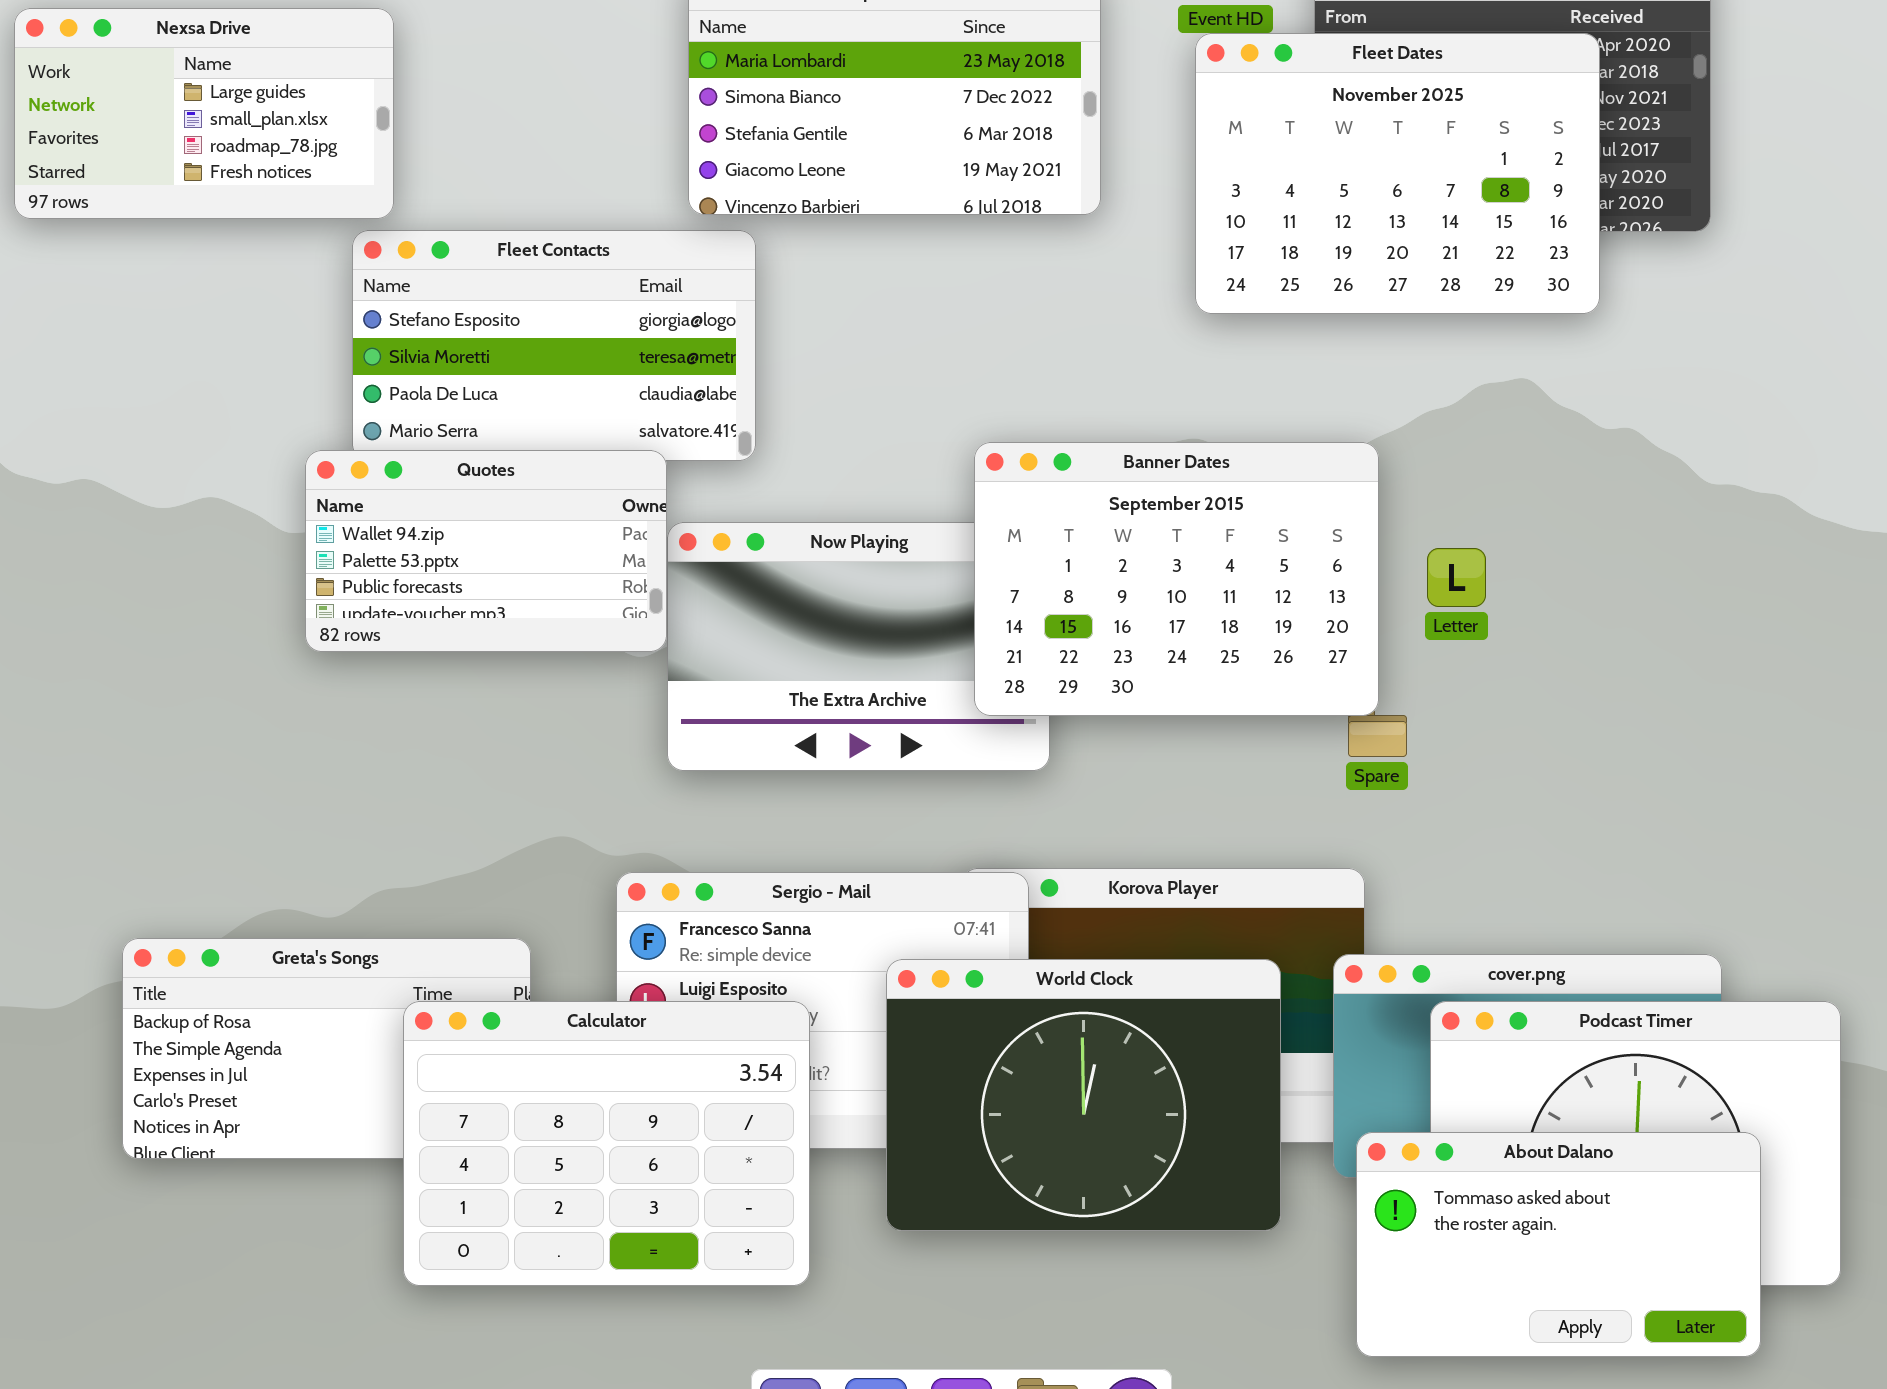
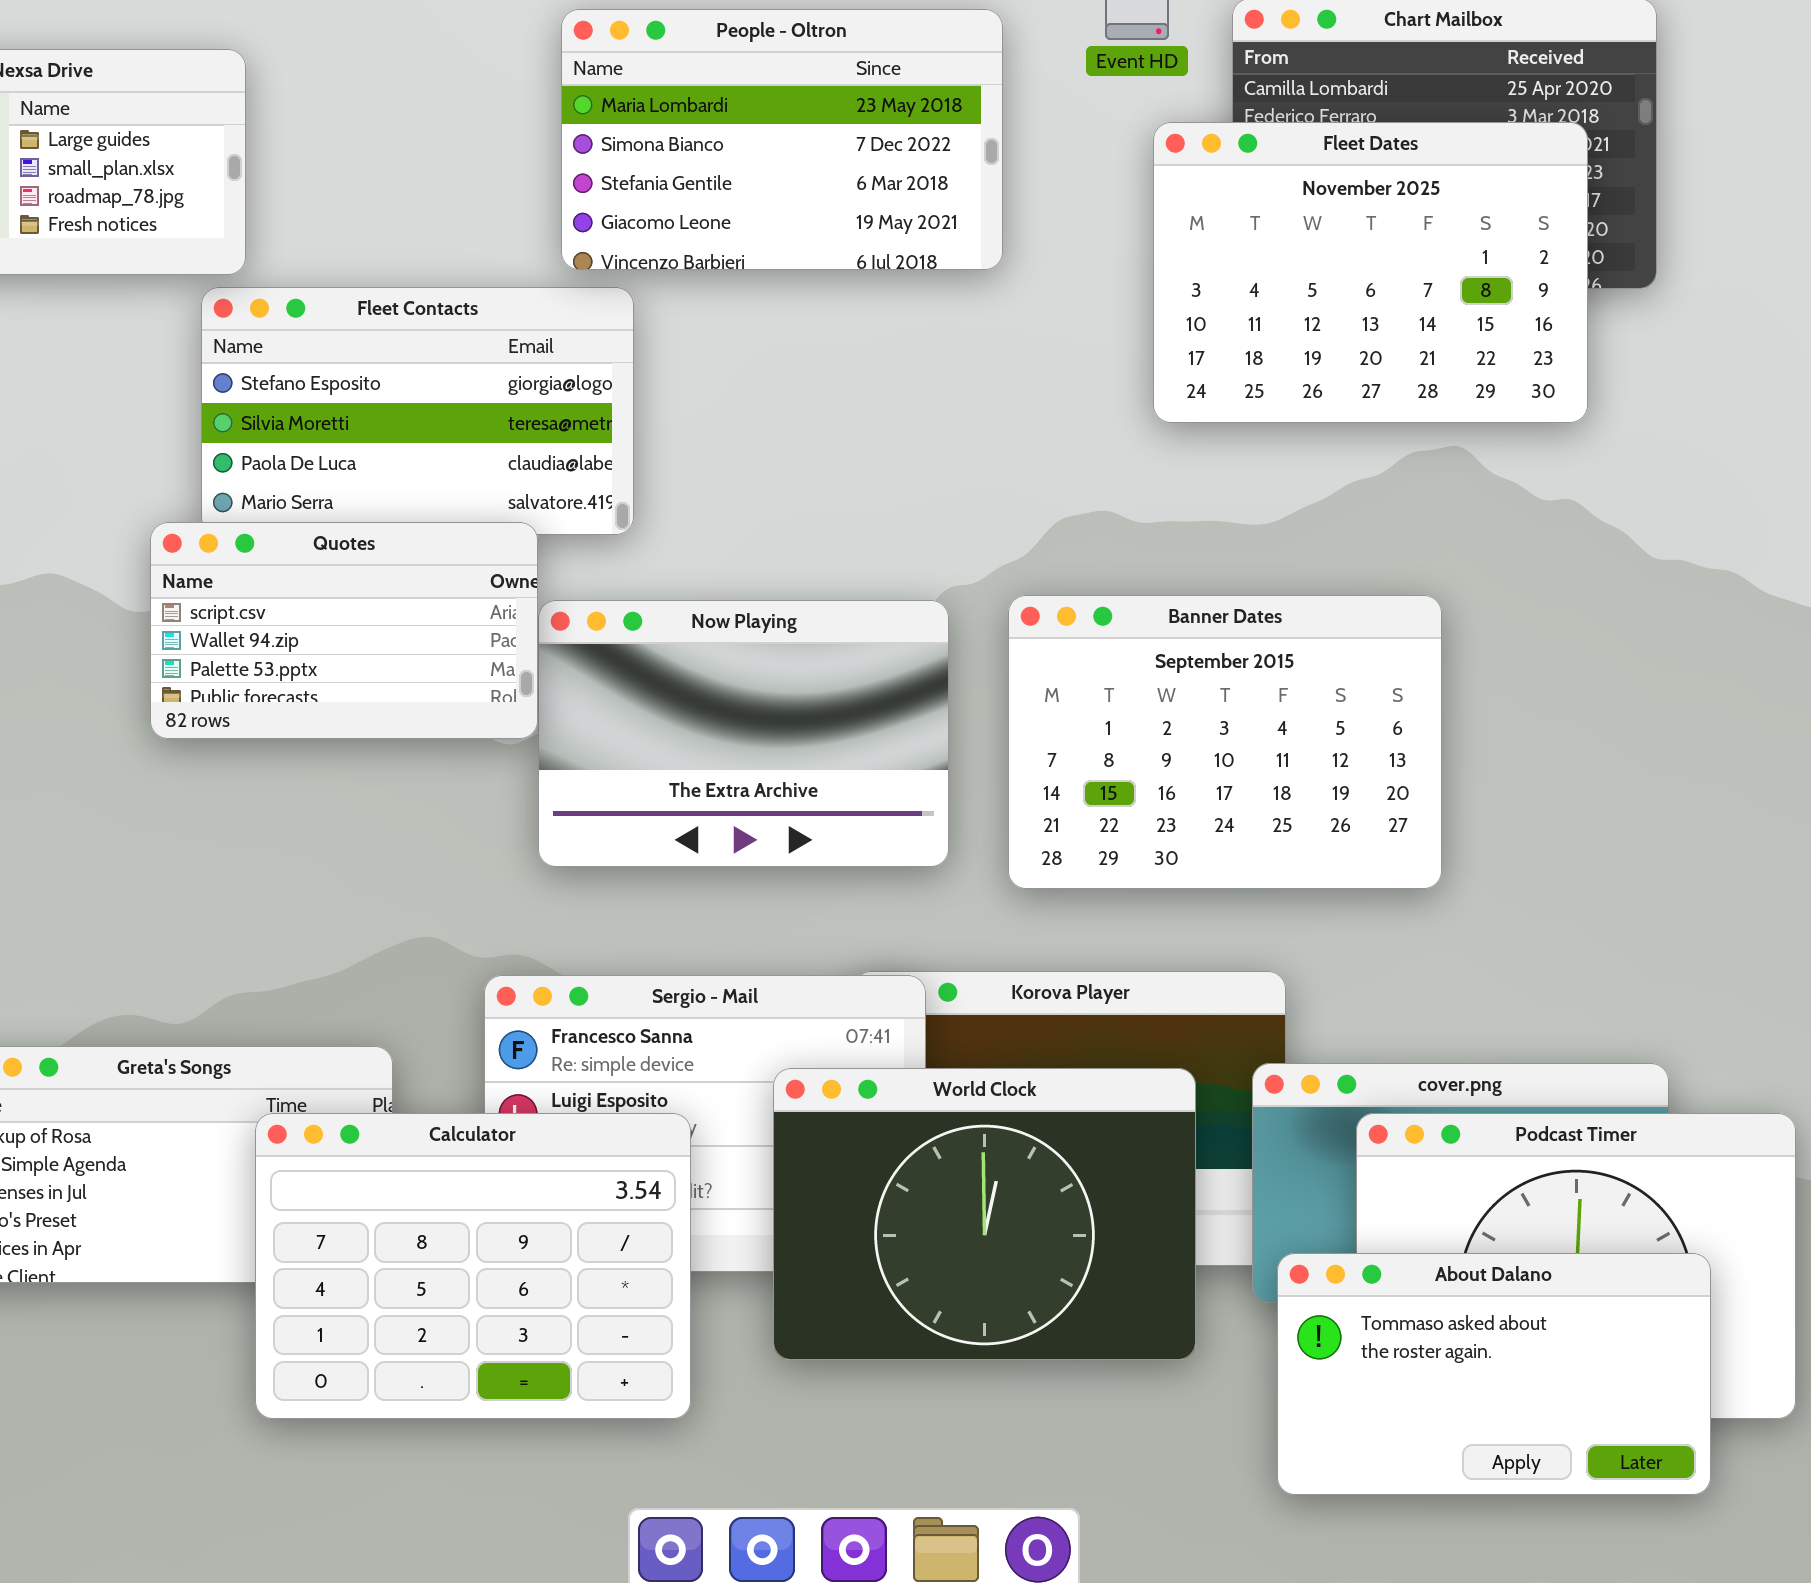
Fleet Dates: [1195,33,1600,314] -> [1153,122,1588,423], moved
Banner Dates: [974,442,1379,716] -> [1008,595,1442,889], moved
Quotes: [305,450,667,652] -> [150,522,538,739], scrolled up 1 row

